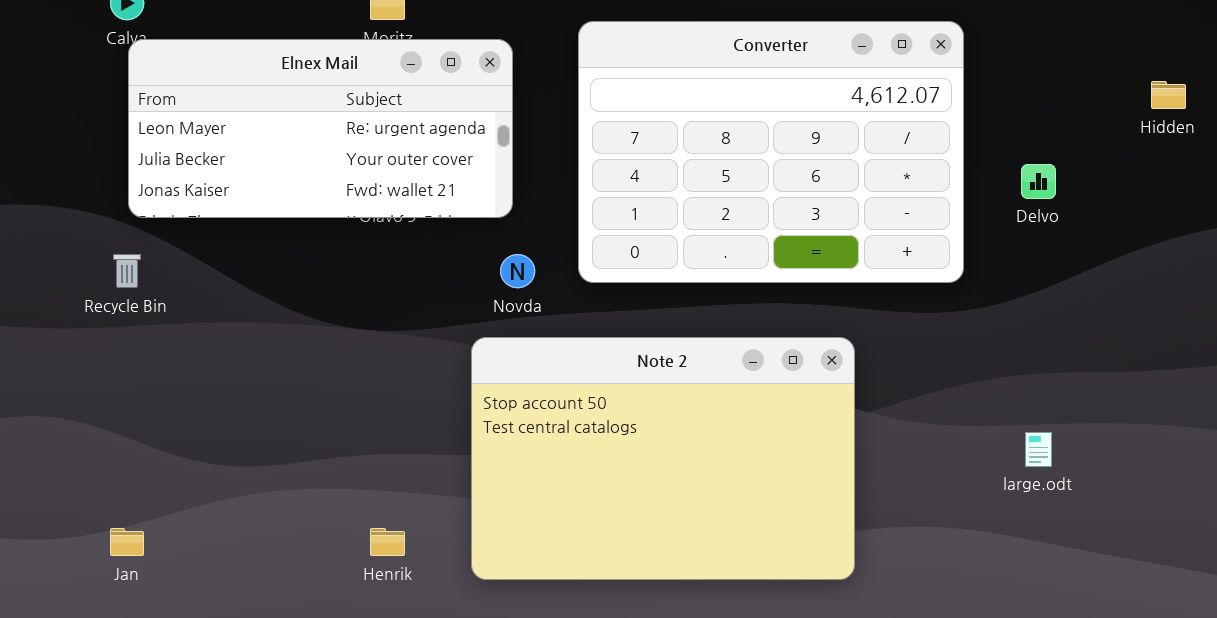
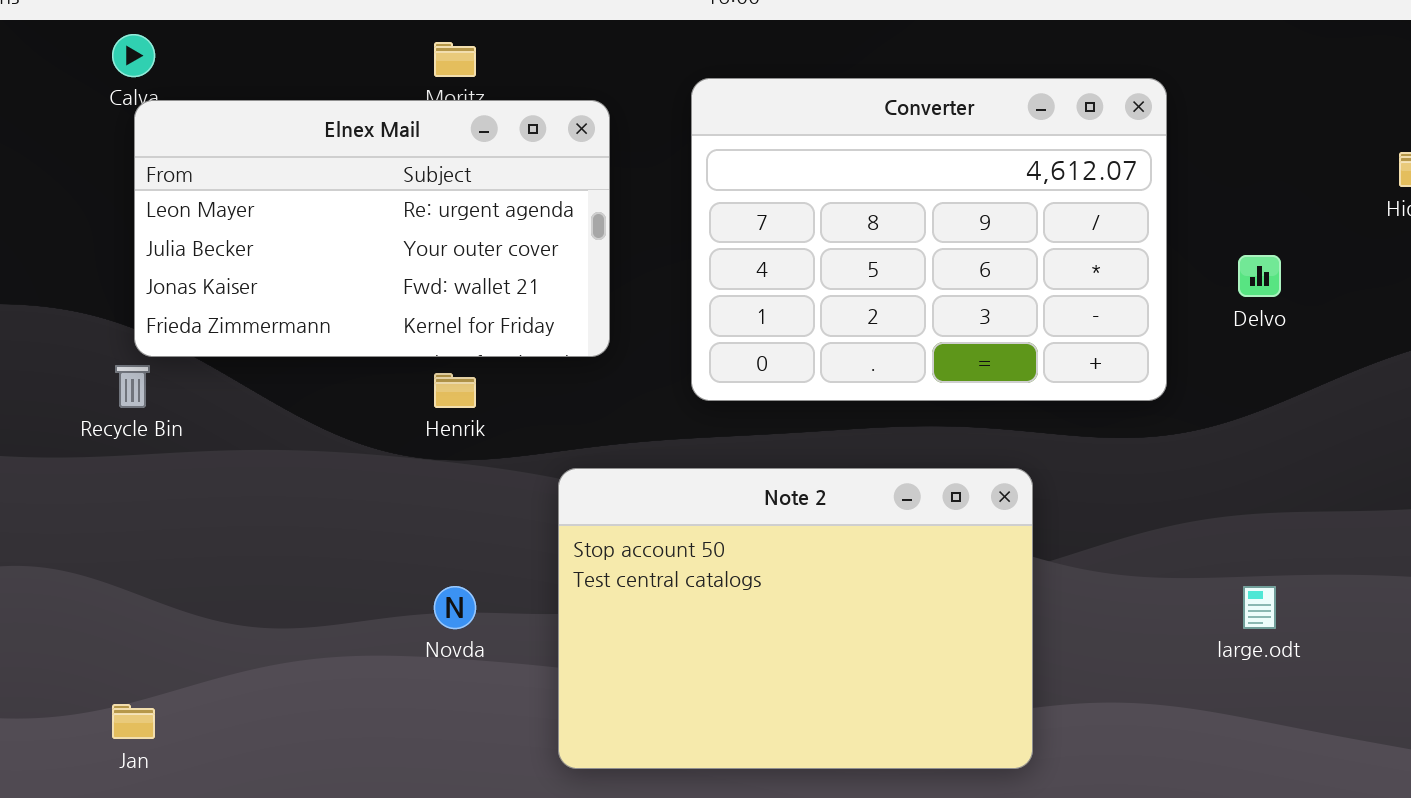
Elnex Mail: [128,39,513,218] -> [134,100,610,357], resized
Novda: [500,254,535,288] -> [434,586,476,629], moved
Henrik: [370,528,405,556] -> [434,373,476,408], moved

